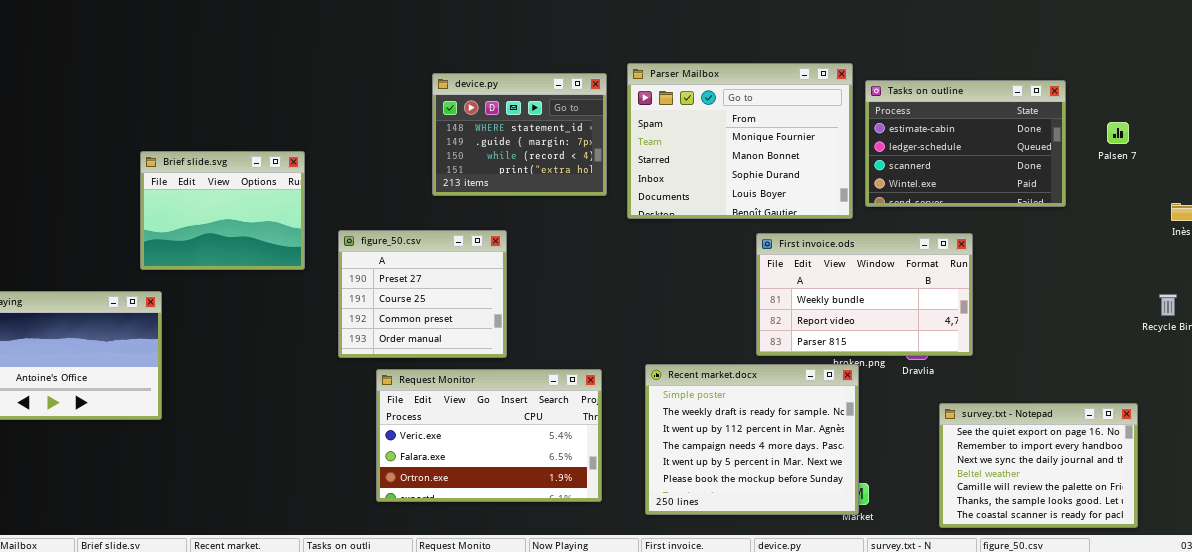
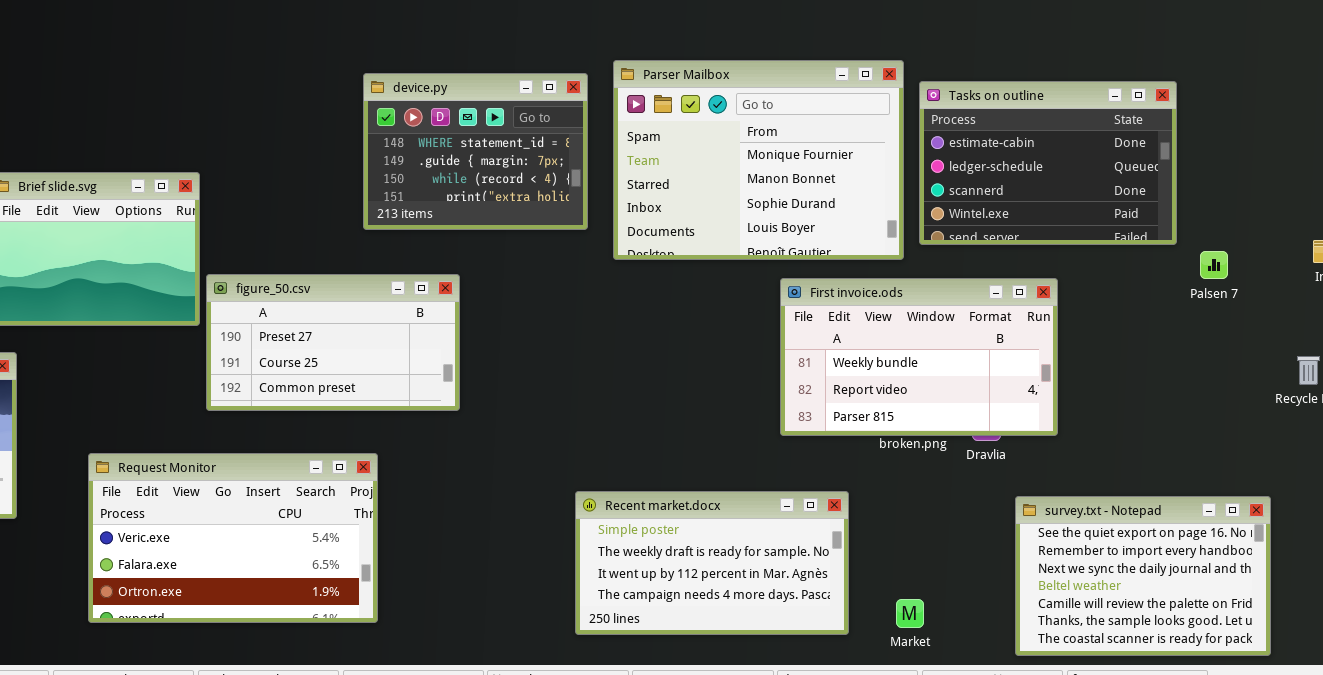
Palsen 7: [1107,122,1129,144] -> [1200,251,1228,279], moved
figure_50.csv: [338,230,507,358] -> [206,274,460,411], resized
Recent market.docx: [645,364,859,515] -> [575,491,849,635], moved, resized
Request Monitor: [376,369,602,502] -> [88,453,378,623], moved

